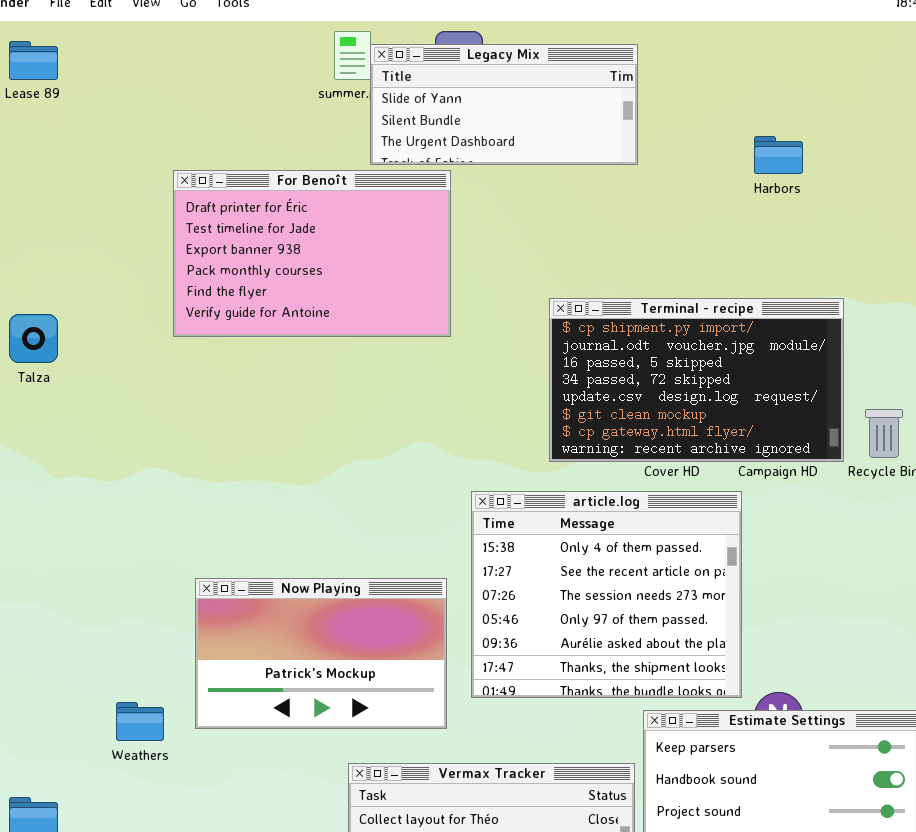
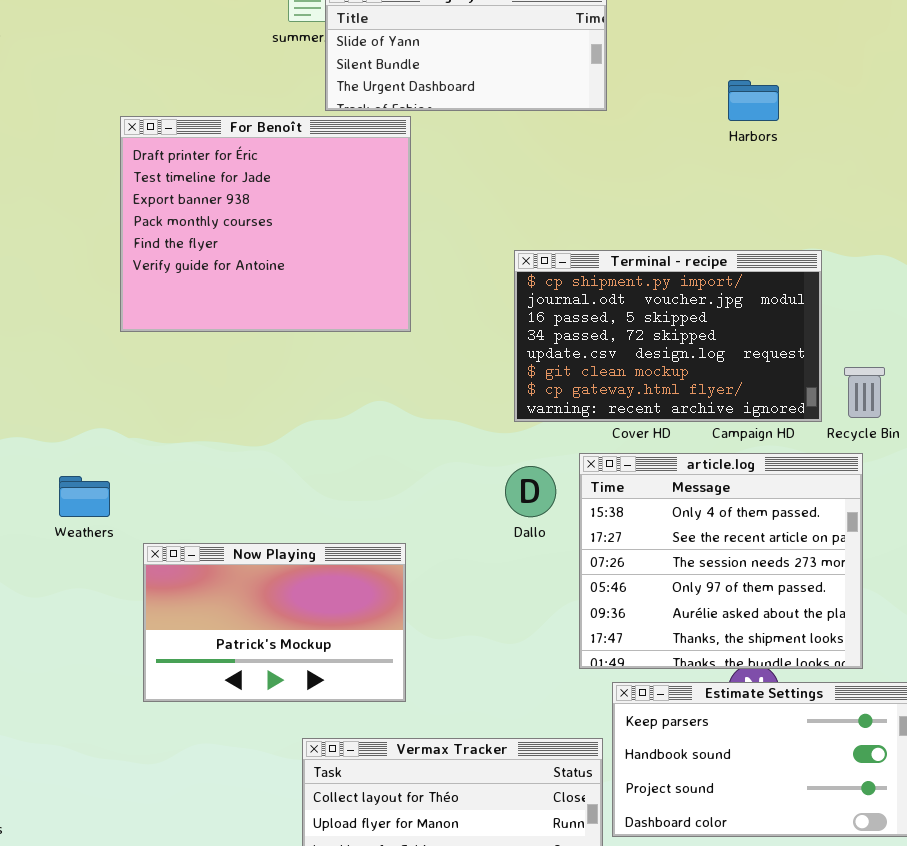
For Benoît: [173,170,451,337] -> [120,116,411,332], resized
article.log: [471,491,742,698] -> [579,453,863,669], moved
Weathers: [116,702,164,741] -> [59,476,110,517], moved

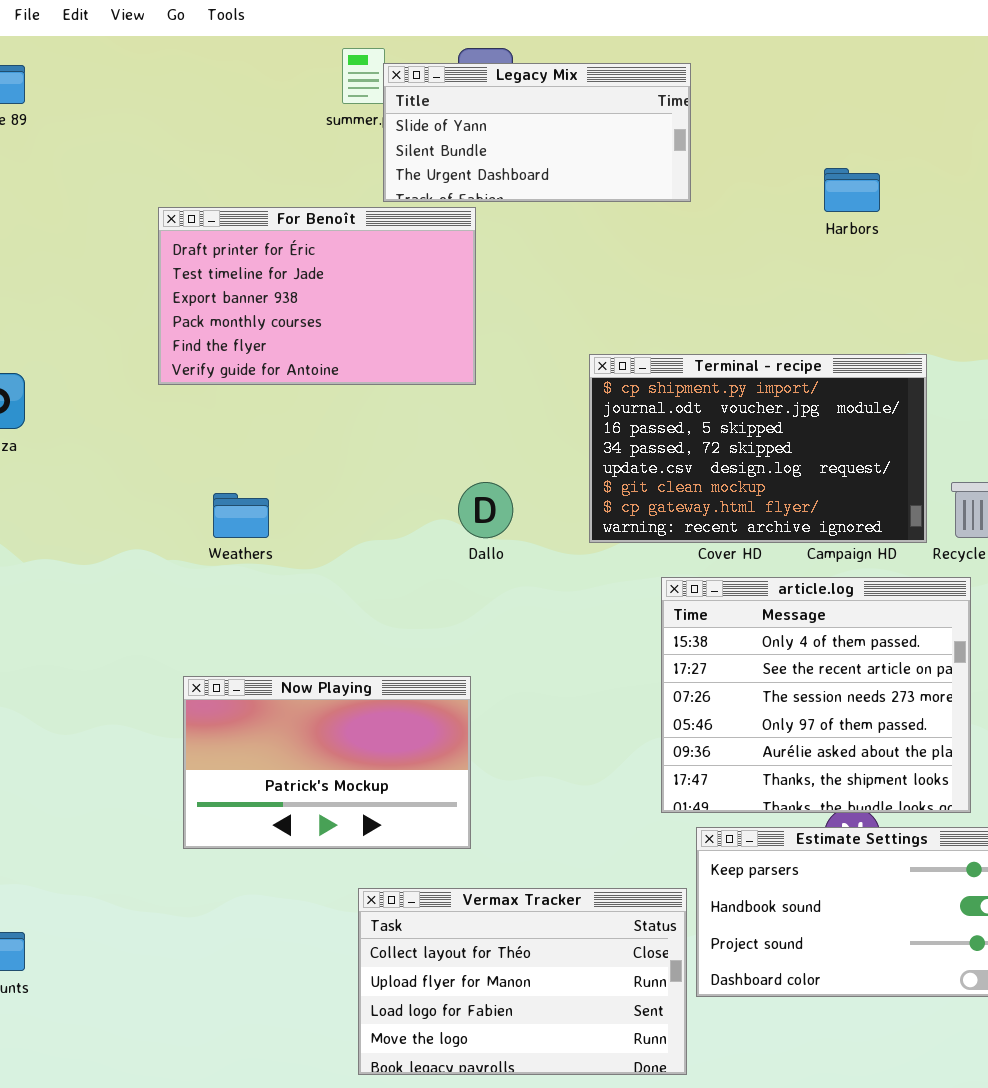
For Benoît: [120,116,411,332] -> [158,207,476,385], resized
Dallo: [505,466,556,517] -> [458,482,513,538], moved
Weathers: [59,476,110,517] -> [213,493,269,538], moved

